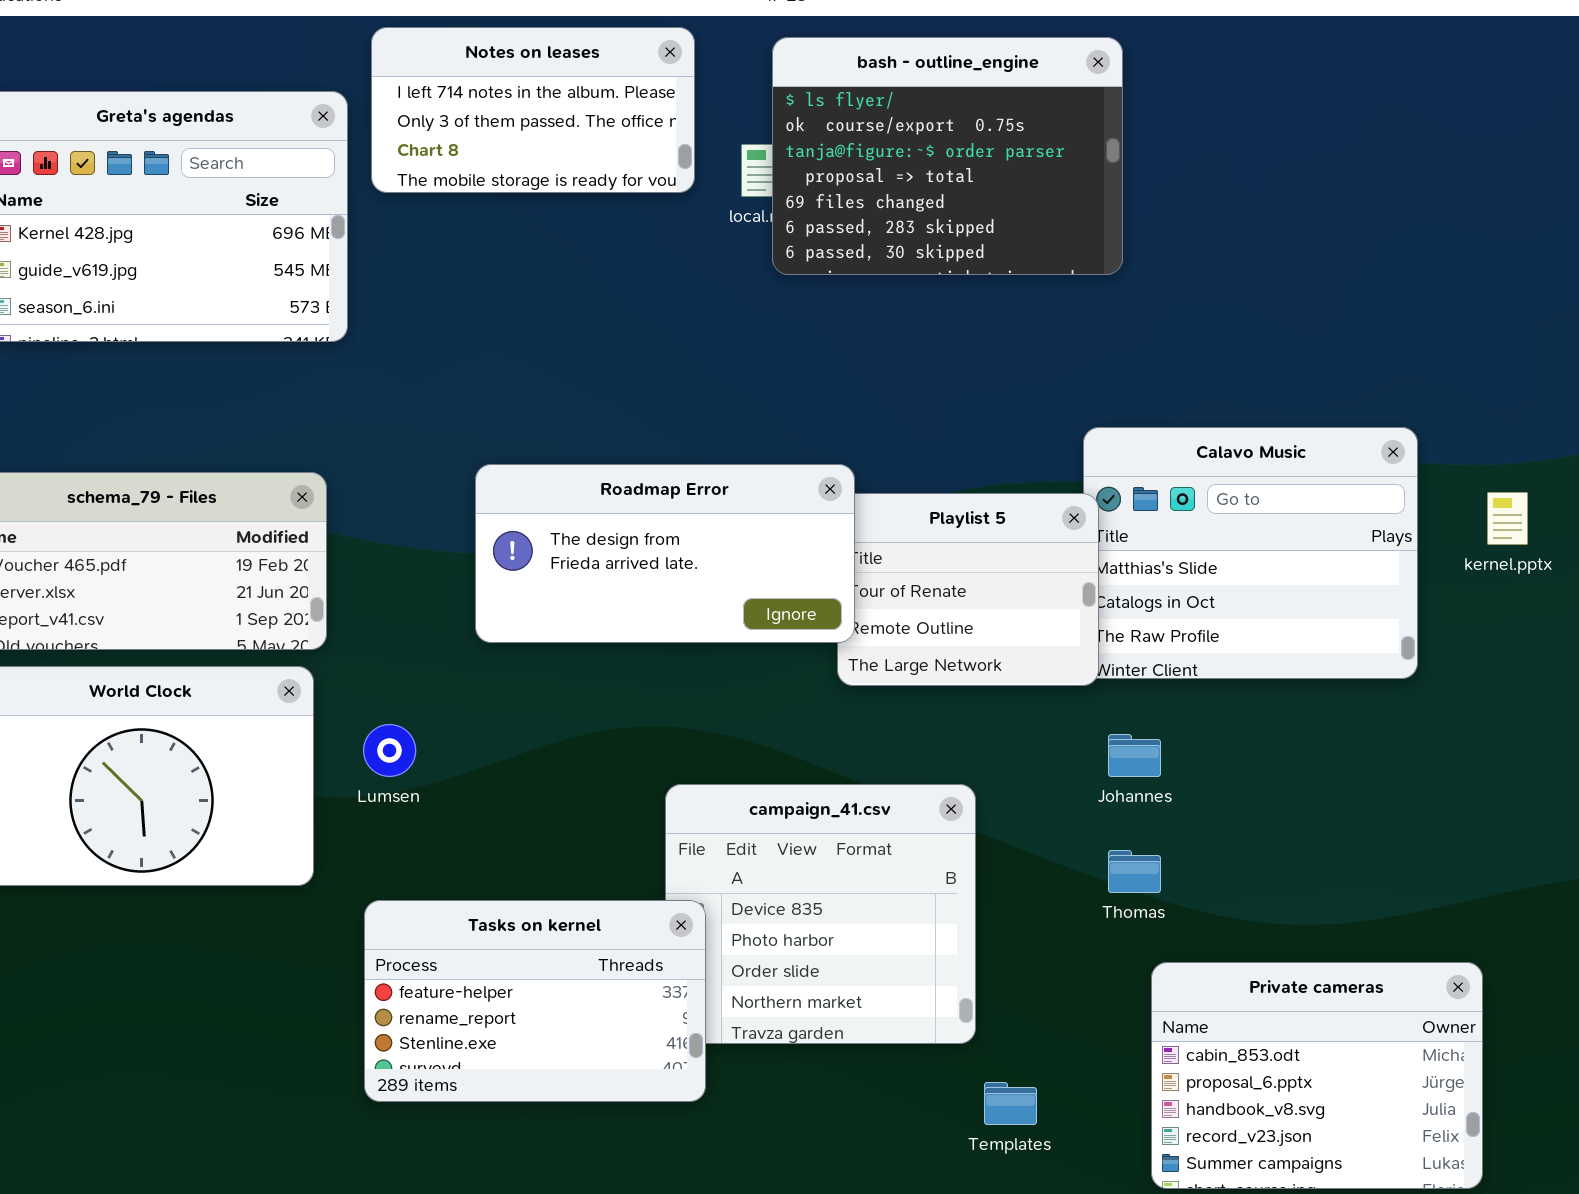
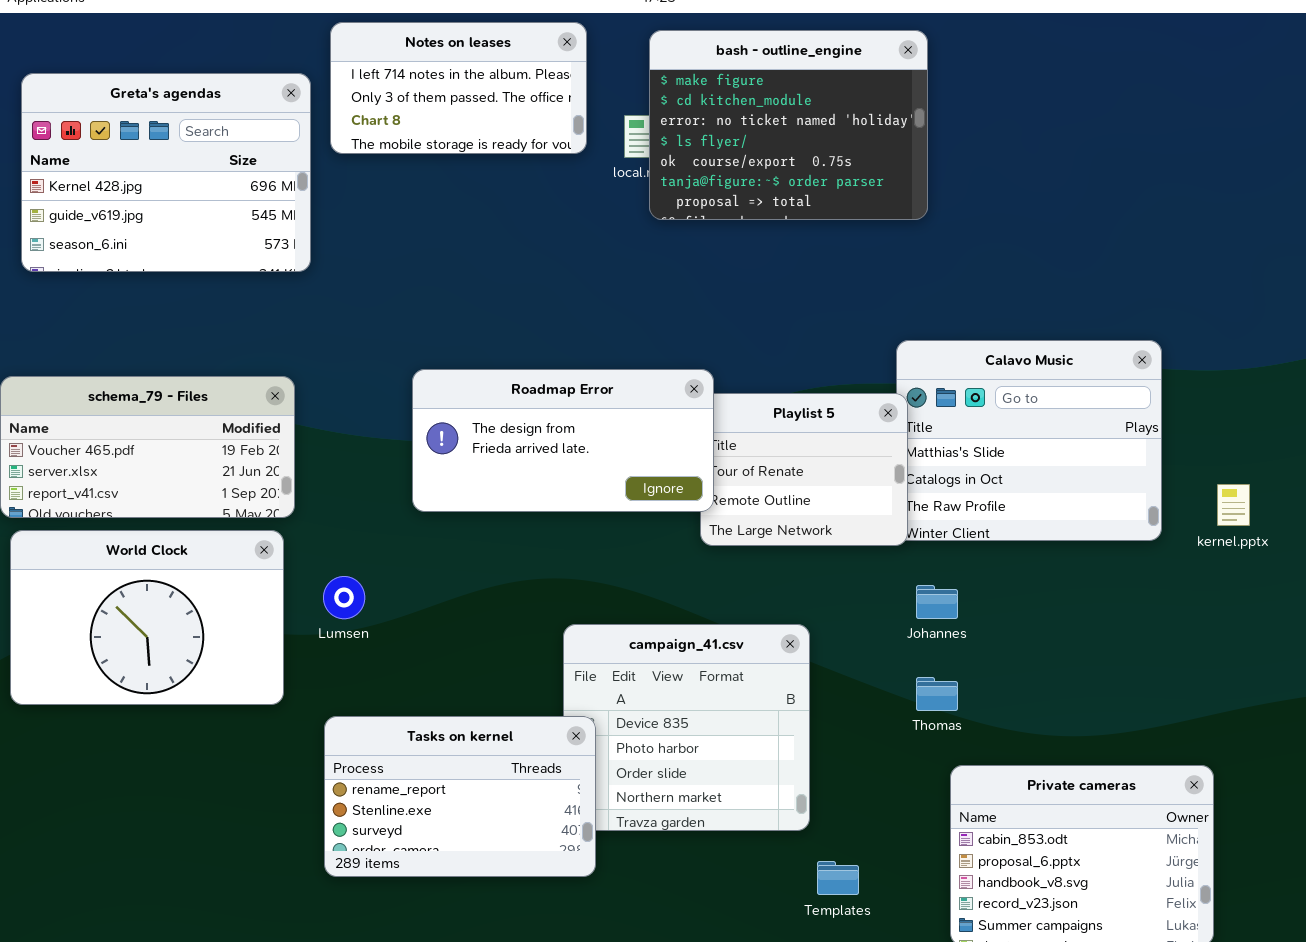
bash - outline_engine: [772,37,1123,275] -> [649,30,928,220], scrolled up 3 rows
kernel.pptx: [1487,492,1528,545] -> [1217,484,1250,526], moved
Tasks on kernel: [364,900,706,1102] -> [324,716,596,877], scrolled down 1 row

